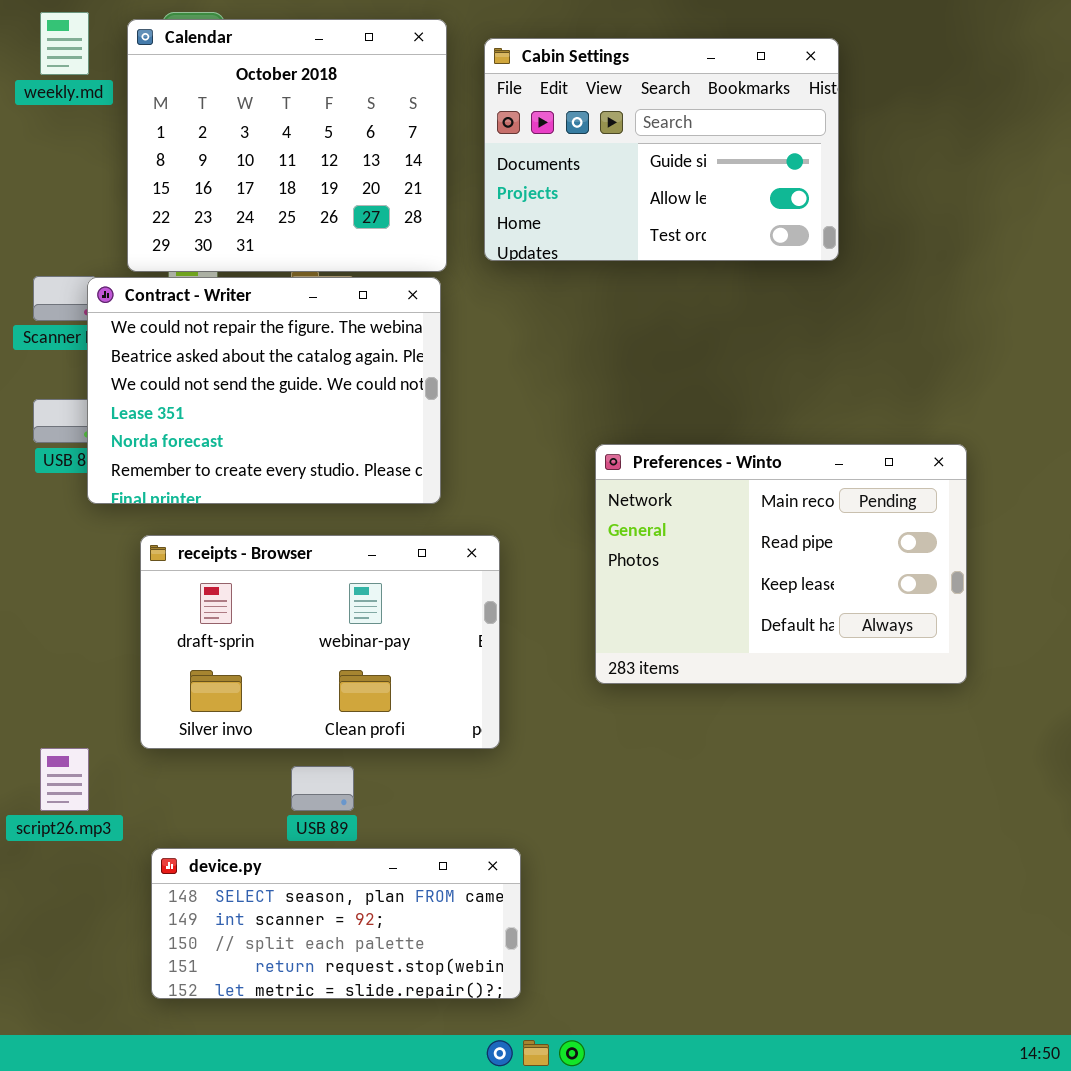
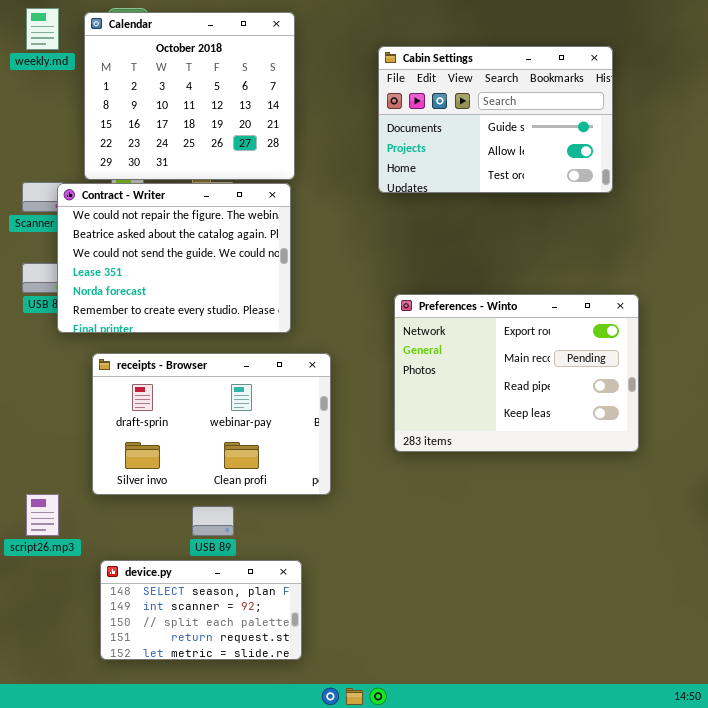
Cabin Settings: [484,38,839,261] -> [378,46,613,193], moved
Preferences - Winto: [595,444,967,684] -> [394,294,639,452], scrolled up 1 row
device.py: [151,848,521,999] -> [100,560,302,660], resized

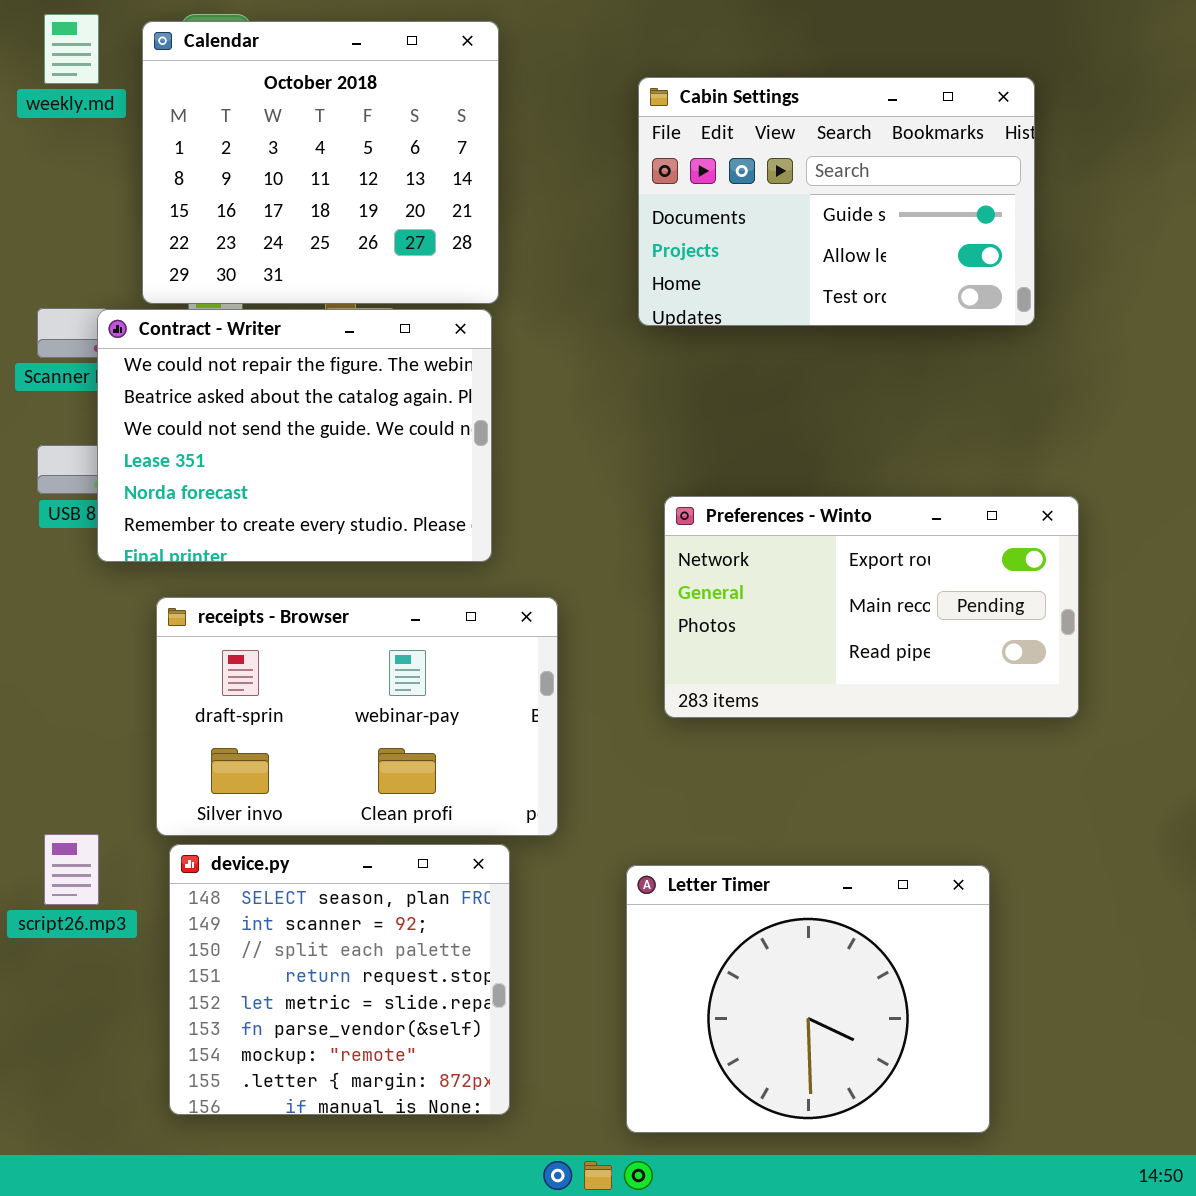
Preferences - Winto: [394,294,639,452] -> [664,496,1079,718], resized
Letter Timer: none -> [626,865,990,1133], opened
device.py: [100,560,302,660] -> [169,844,510,1115], resized

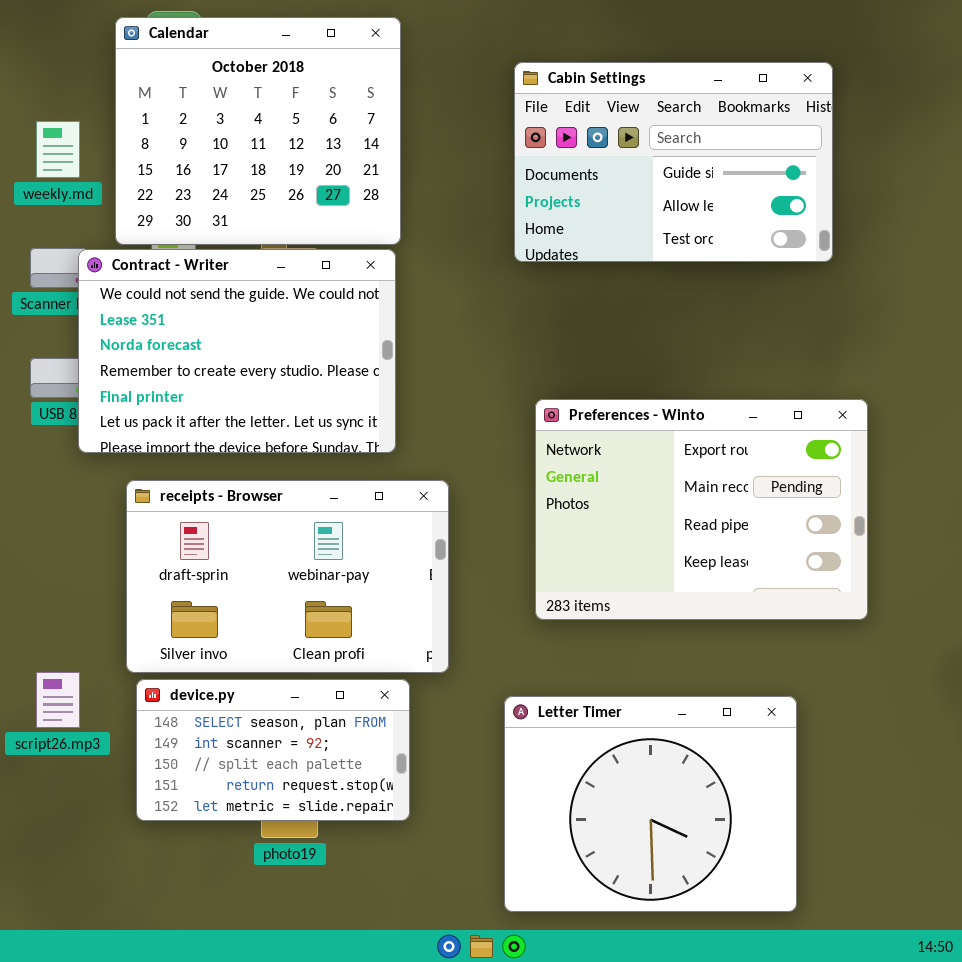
weekly.md: [44,14,99,84] -> [36,121,80,178], moved
Contract - Writer: [97,309,492,562] -> [78,249,396,453], scrolled down 2 rows
Preferences - Winto: [664,496,1079,718] -> [535,399,868,620], resized
device.py: [169,844,510,1115] -> [136,679,410,821], resized

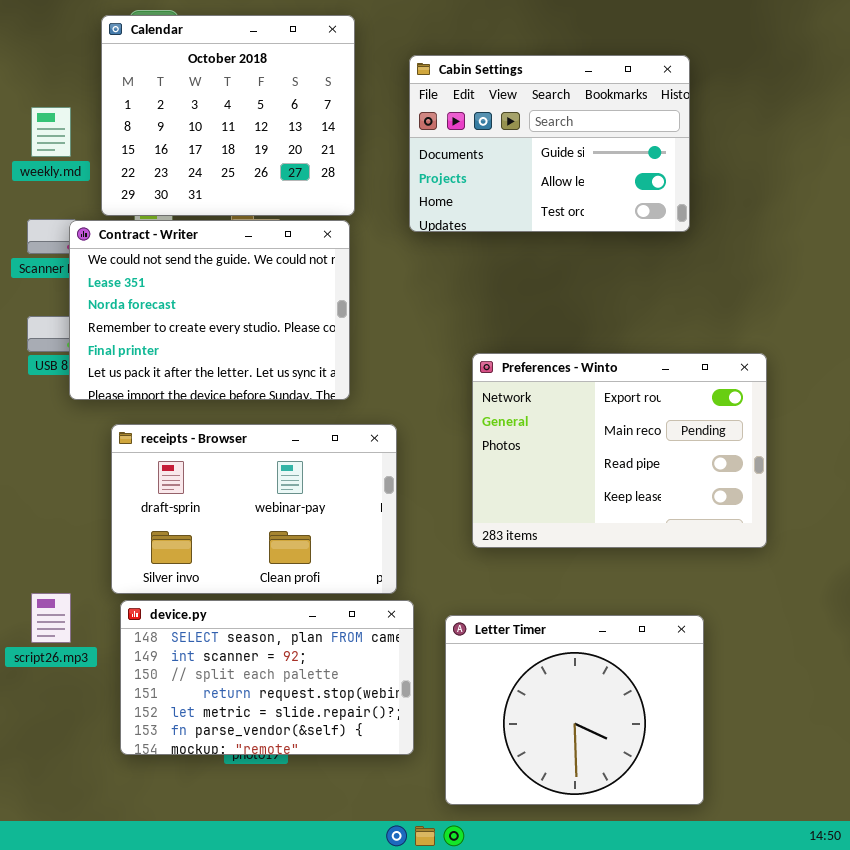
Cabin Settings: [514,62,833,262] -> [409,55,690,232], moved
device.py: [136,679,410,821] -> [120,600,414,755], resized

